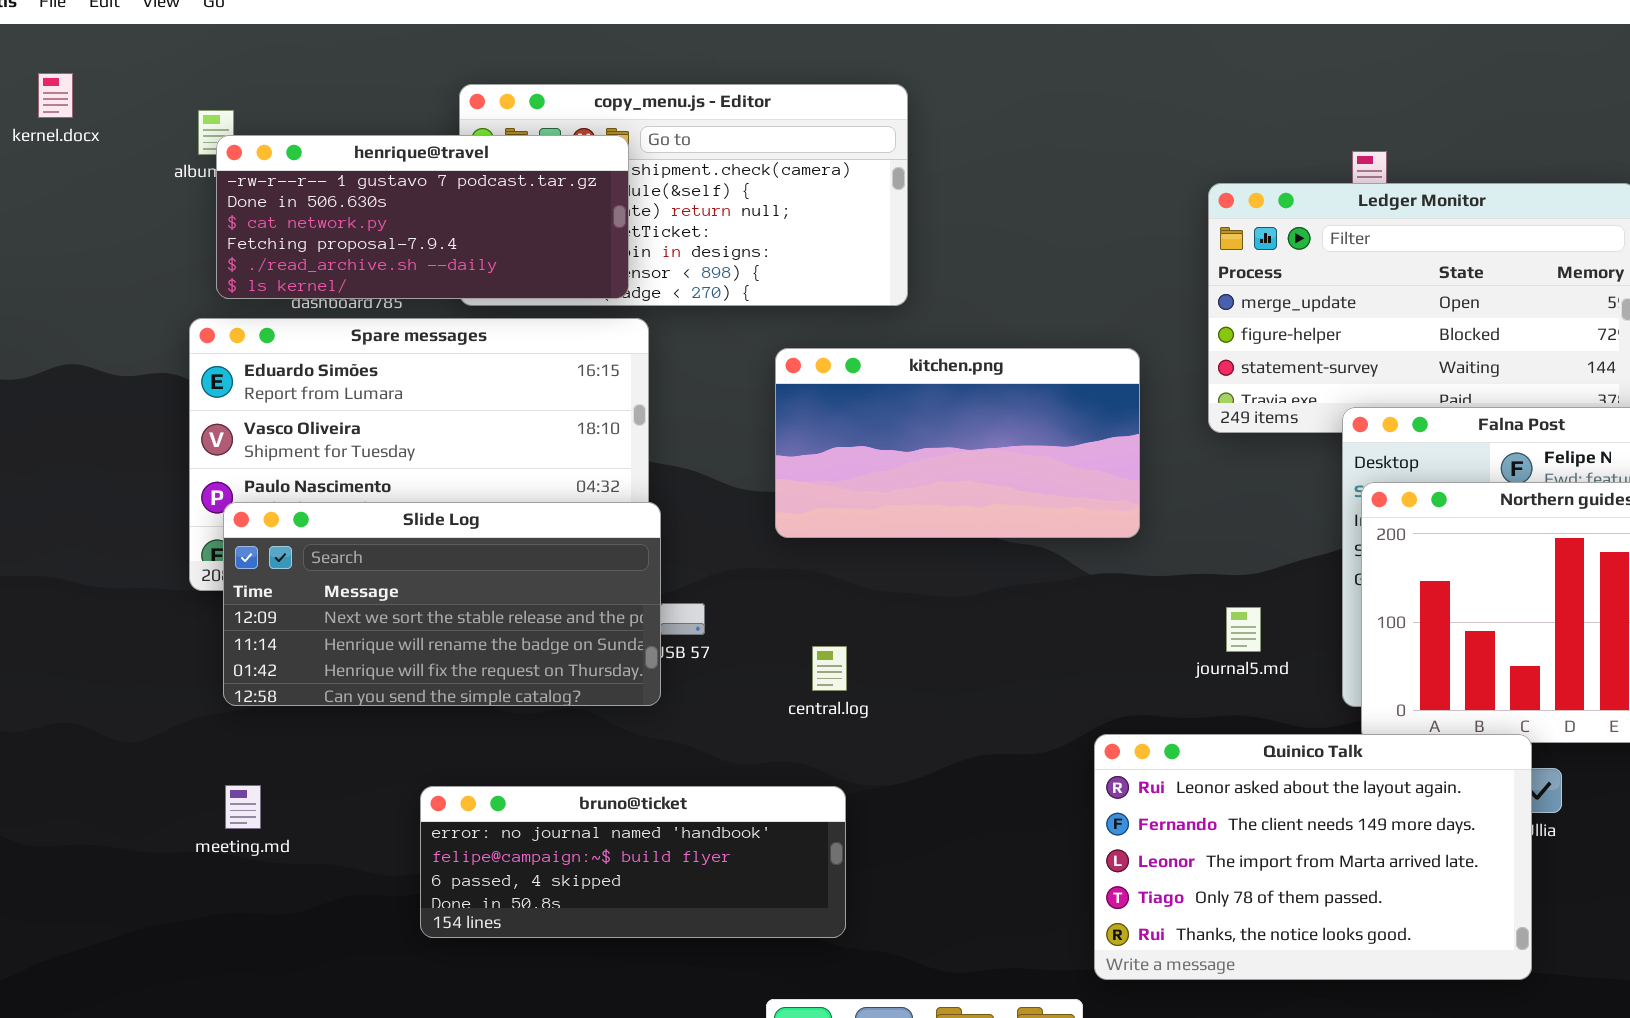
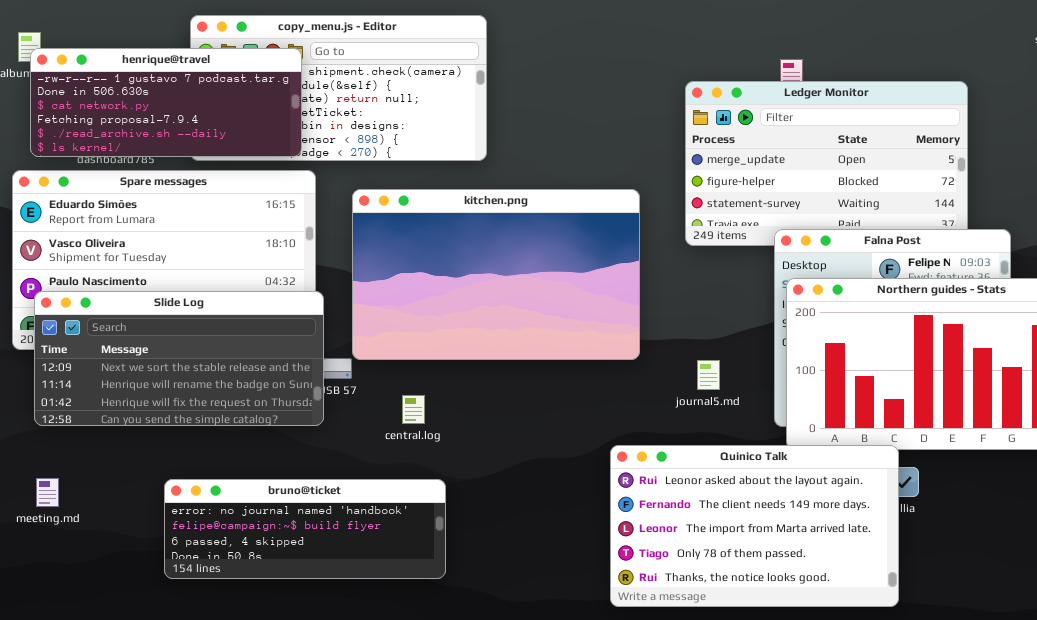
kitchen.png: [775,348,1140,538] -> [352,189,640,360], resized
central.log: [812,646,847,691] -> [402,395,425,424], moved

